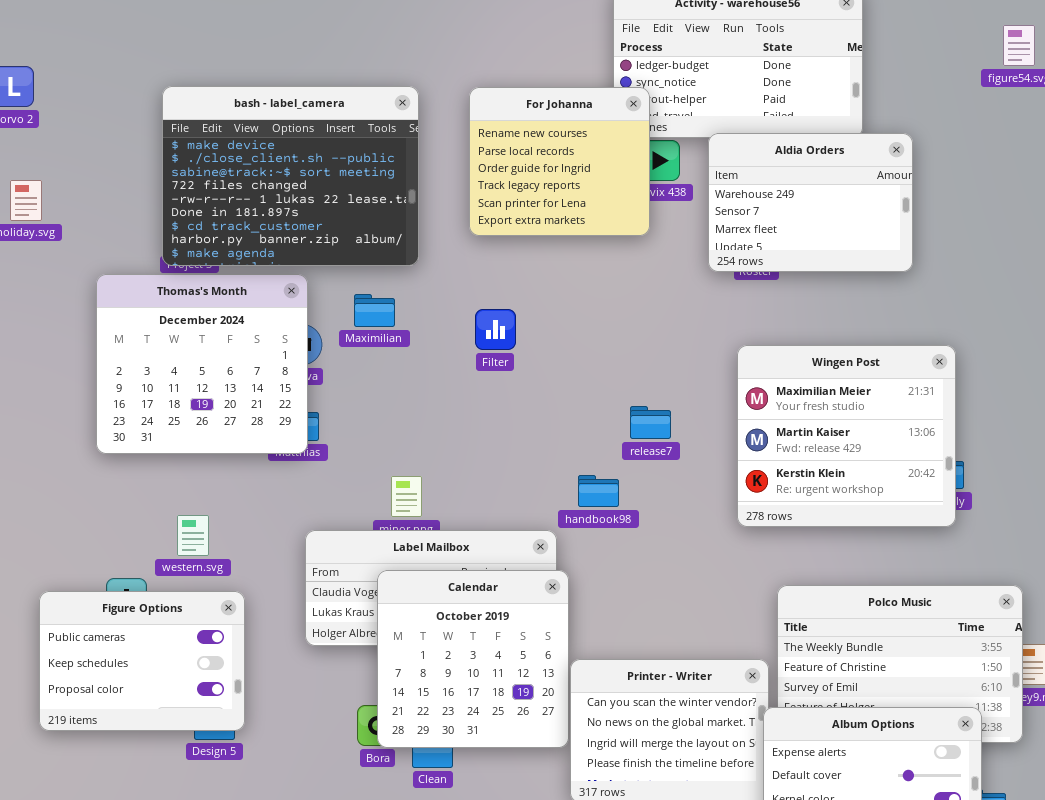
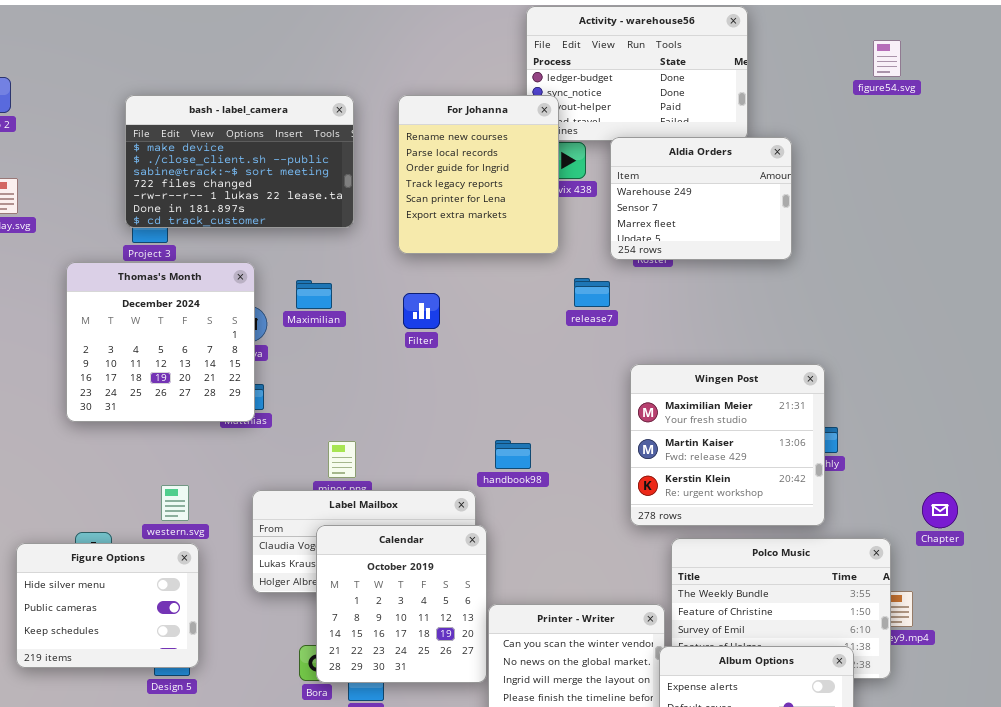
bash - label_camera: [162,86,419,266] -> [125,95,354,228], resized
For Johanna: [469,87,650,236] -> [398,95,559,254], resized
Wingen Post: [737,345,956,527] -> [630,364,825,526], moved
release7: [630,406,671,439] -> [574,278,610,307], moved
western.svg: [177,515,209,556] -> [161,485,189,521], moved
Figure Options: [39,591,245,731] -> [16,543,199,668], scrolled up 1 row

